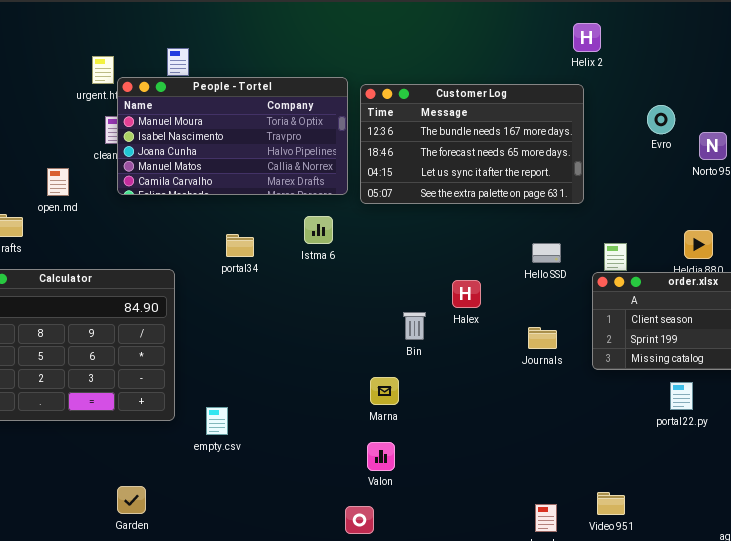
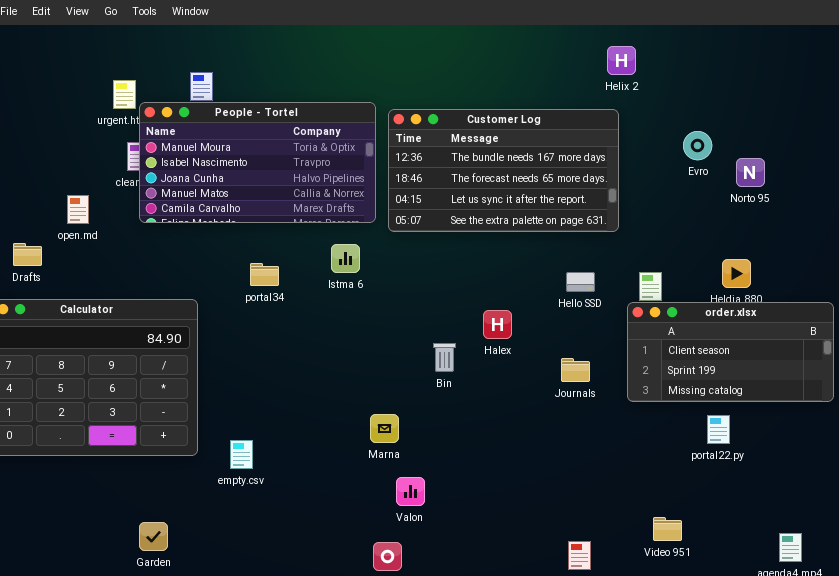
Marna: [370,377,399,405] -> [370,414,399,443], moved
Video 951: [597,492,625,515] -> [653,517,682,541], moved

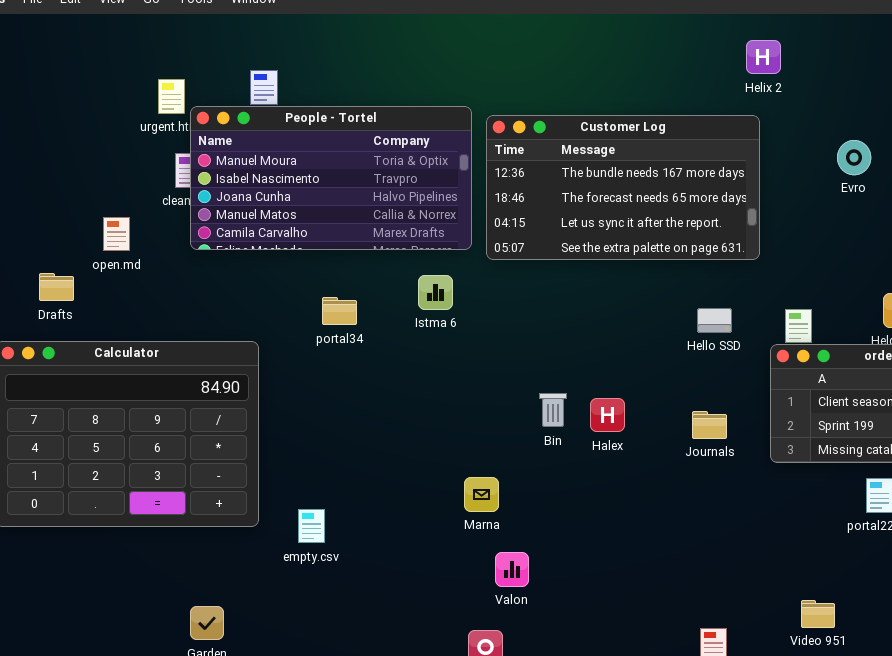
Halex: [483,310,512,339] -> [590,398,625,432], moved

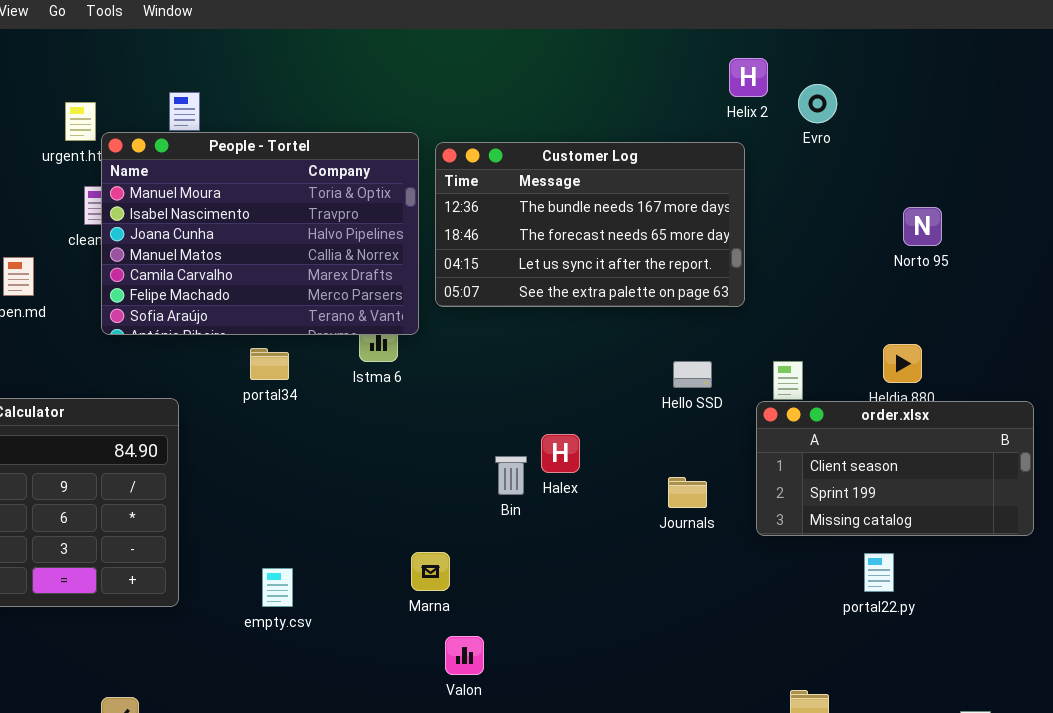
People - Tortel: [190,106,472,250] -> [101,132,419,335], resized
Evro: [837,140,871,175] -> [798,84,837,123], moved
Halex: [590,398,625,432] -> [541,434,580,473], moved
empty.csv: [298,509,325,543] -> [262,568,293,607], moved

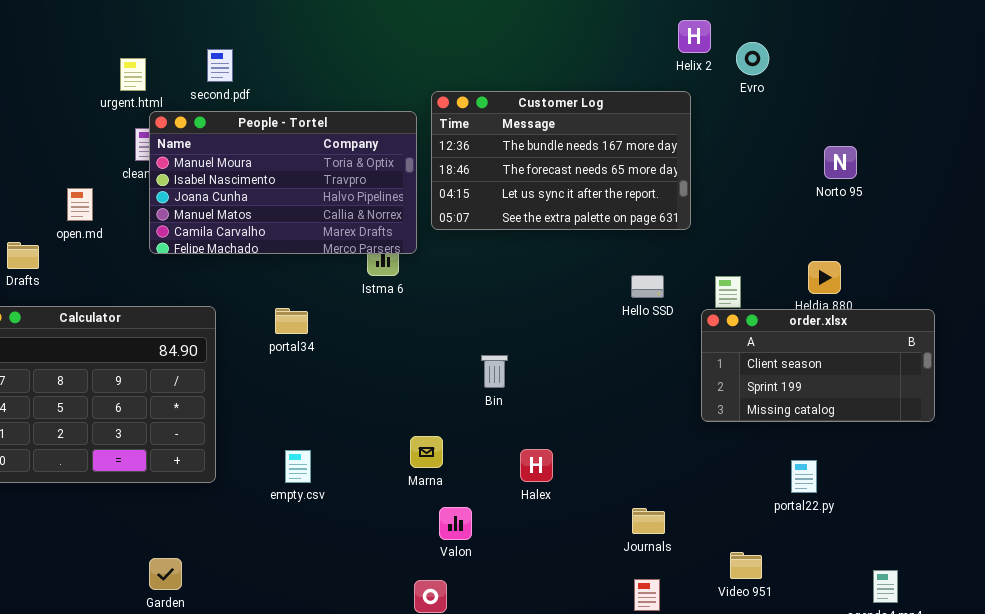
People - Tortel: [101,132,419,335] -> [149,111,417,254], resized
portal34: [250,348,289,380] -> [275,308,308,334], moved
Halex: [541,434,580,473] -> [520,449,553,482], moved
Journals: [668,477,707,508] -> [632,508,665,534], moved
portal22.py: [864,553,894,592] -> [791,460,817,493], moved

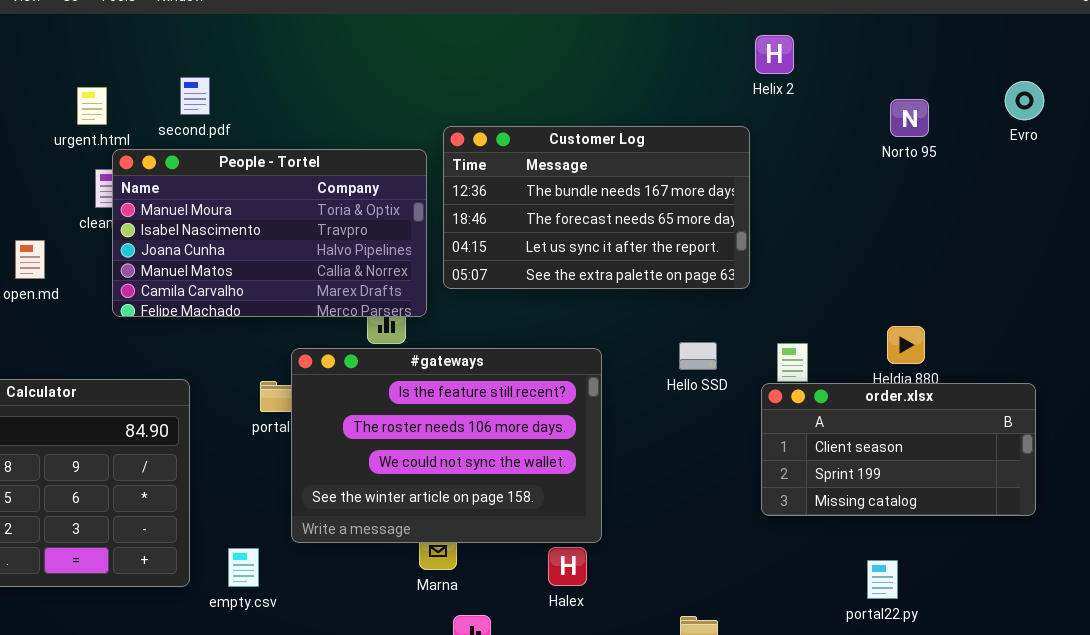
Helix 2: [678,20,711,53] -> [755,35,794,74], moved
Evro: [736,42,769,75] -> [1005,81,1044,120], moved
Norto 95: [824,146,857,179] -> [890,99,929,137], moved
#gateways: none -> [291,348,602,543], opened
empty.csv: [285,450,311,483] -> [228,548,259,587], moved

